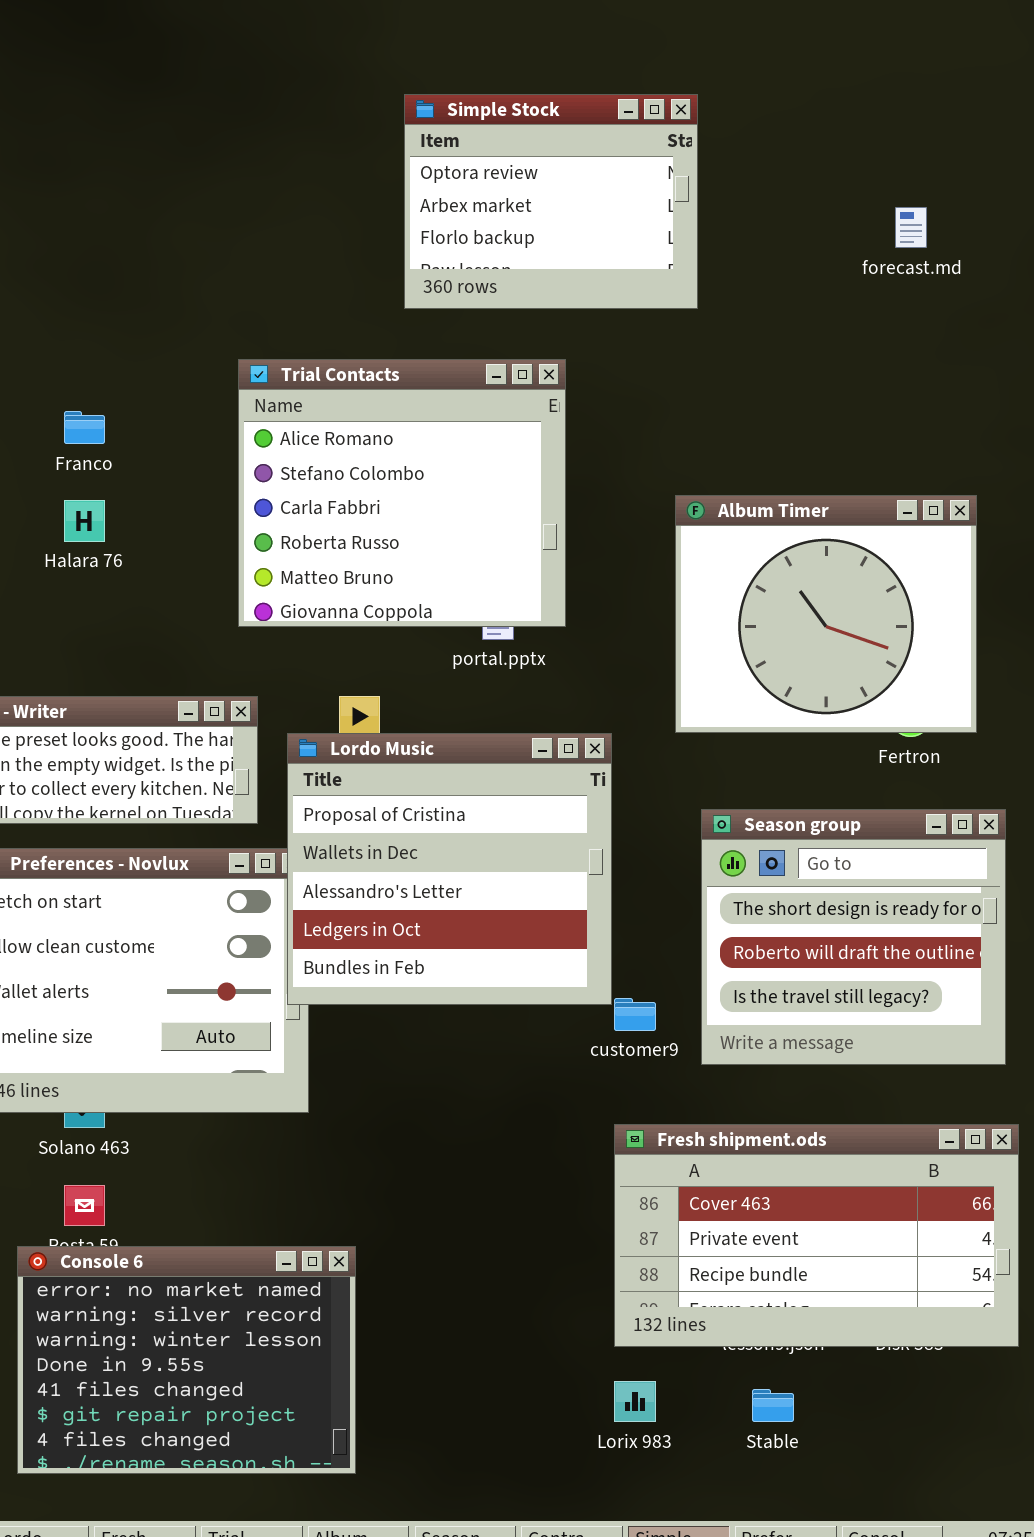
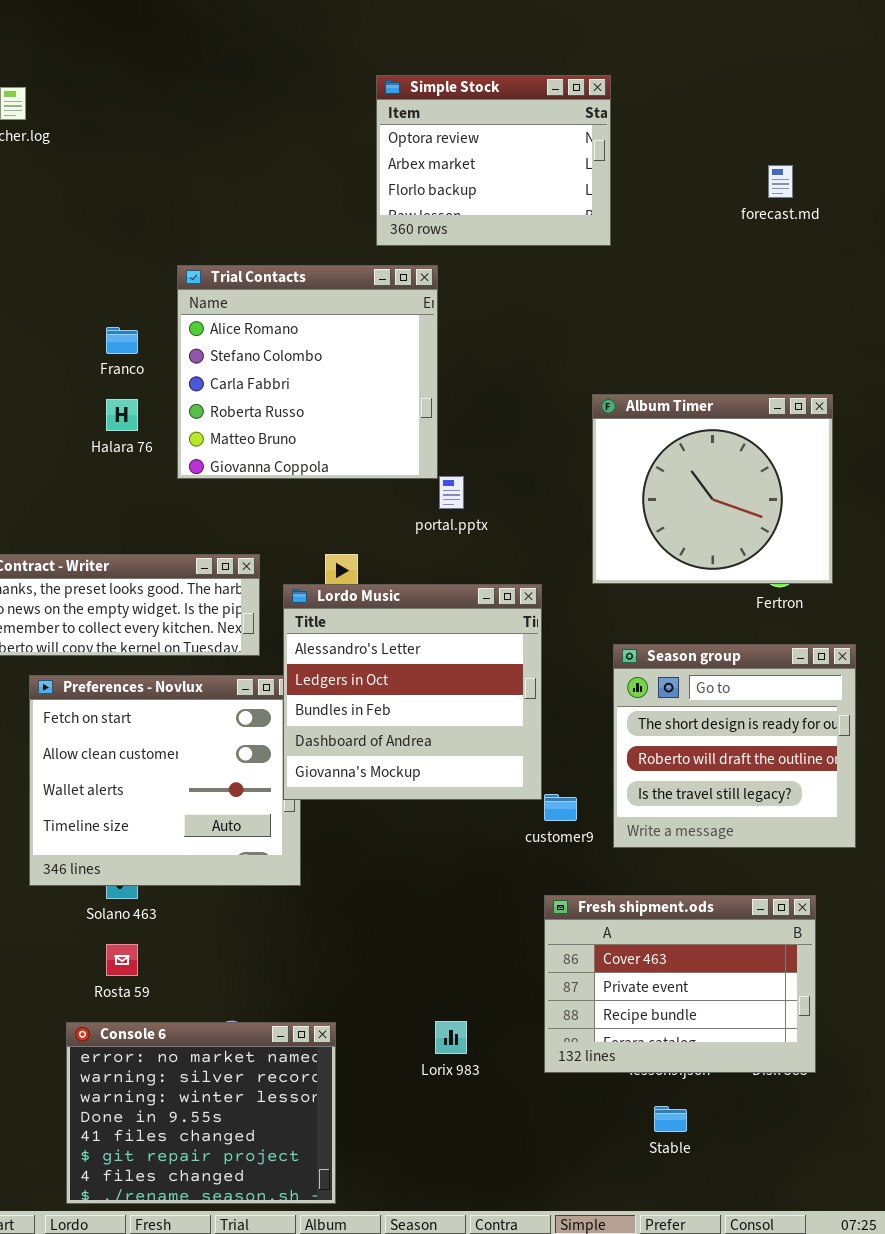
Trial Contacts: [238,359,566,627] -> [177,265,438,479], moved
Lordo Music: [287,733,612,1005] -> [283,584,542,800], scrolled down 2 rows
Fresh shipment.ods: [614,1124,1019,1347] -> [544,895,816,1073], resized
Console 6: [17,1246,356,1474] -> [66,1022,336,1204], moved
Lorix 983: [614,1381,656,1422] -> [435,1021,467,1054], moved

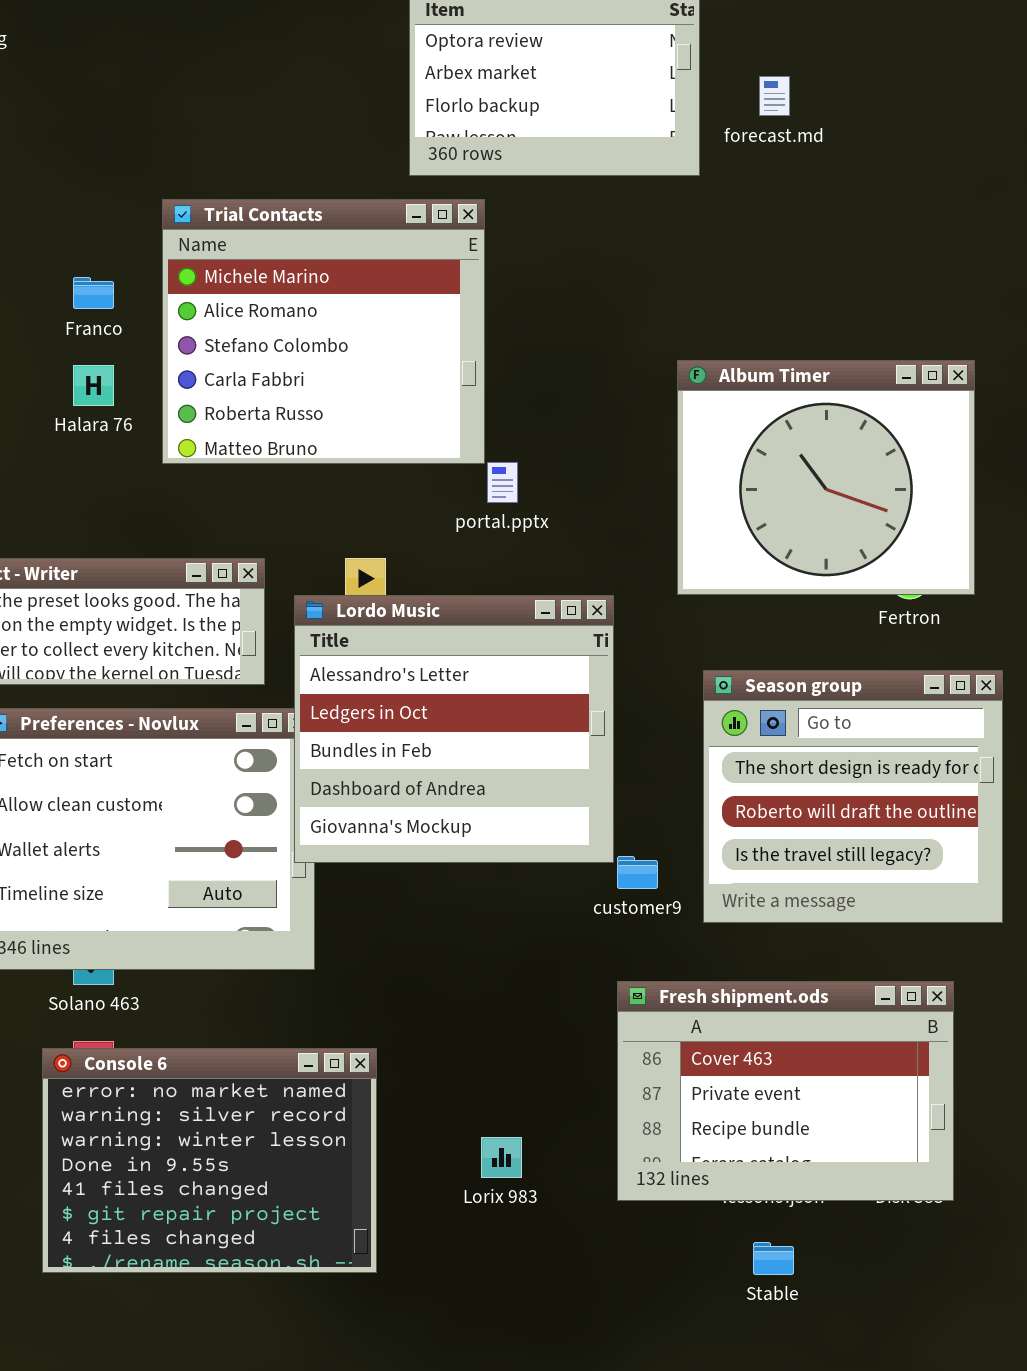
forecast.md: [768,165,793,198] -> [759,76,790,116], moved
Trial Contacts: [177,265,438,479] -> [162,199,485,464], scrolled up 1 row
Console 6: [66,1022,336,1204] -> [42,1048,377,1273], moved

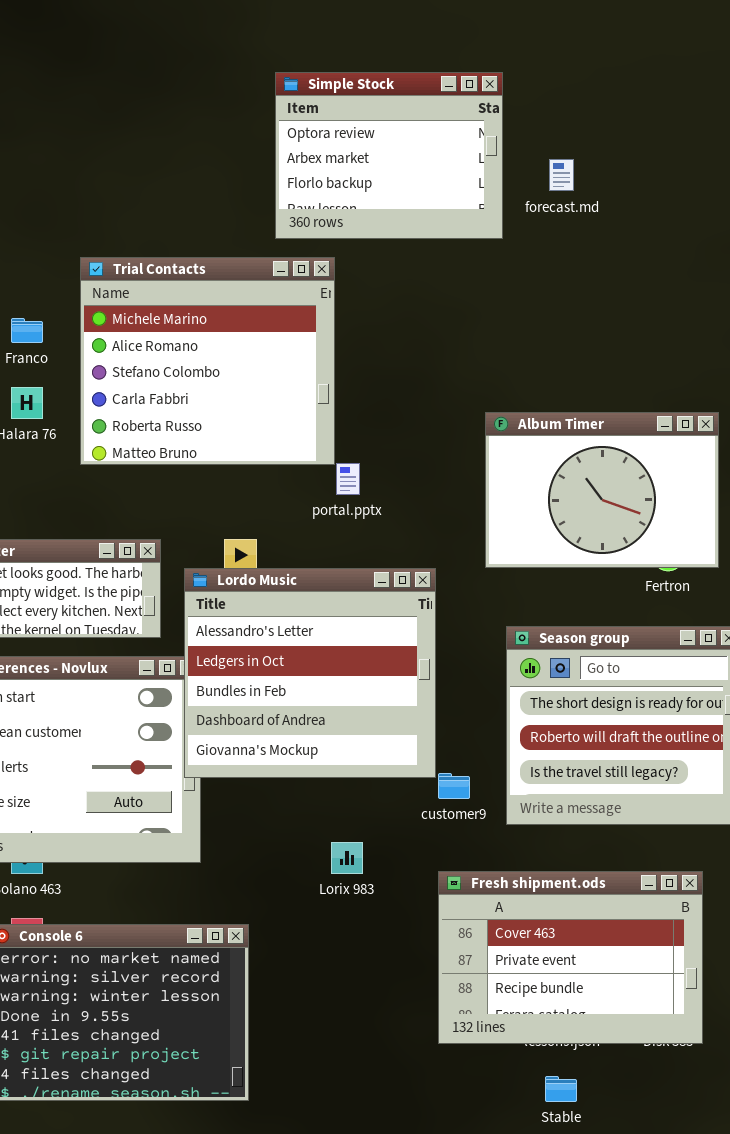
Album Timer: [677,360,975,595] -> [485,412,719,568], resized
Lorix 983: [481,1137,522,1178] -> [331,842,363,874], moved

